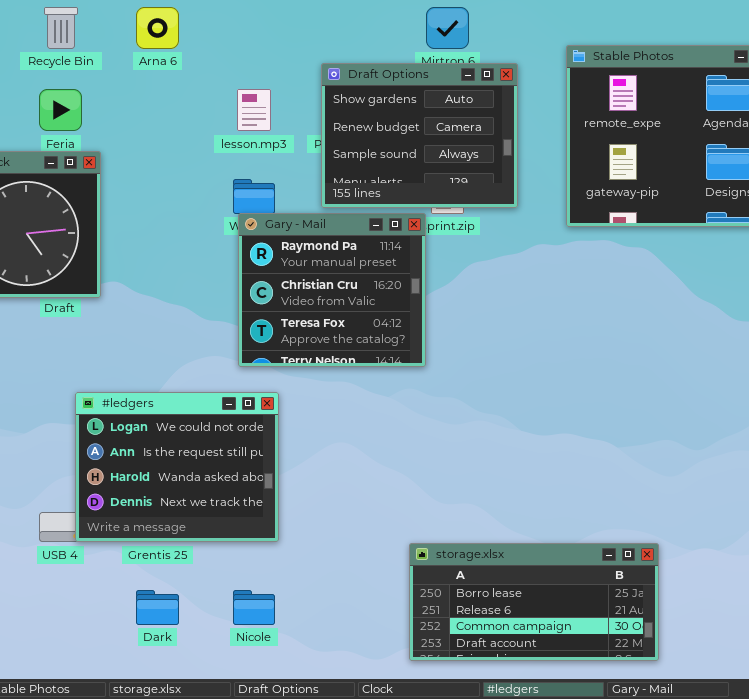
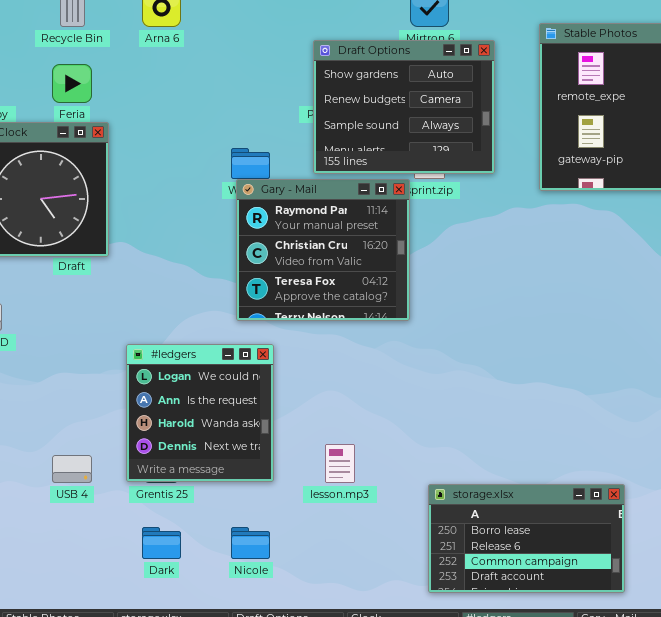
lesson.mp3: [237,89,271,131] -> [325,444,355,483], moved
#ledgers: [75,392,279,542] -> [126,344,274,482], resized
storage.xlsx: [409,543,659,661] -> [428,484,625,593], resized

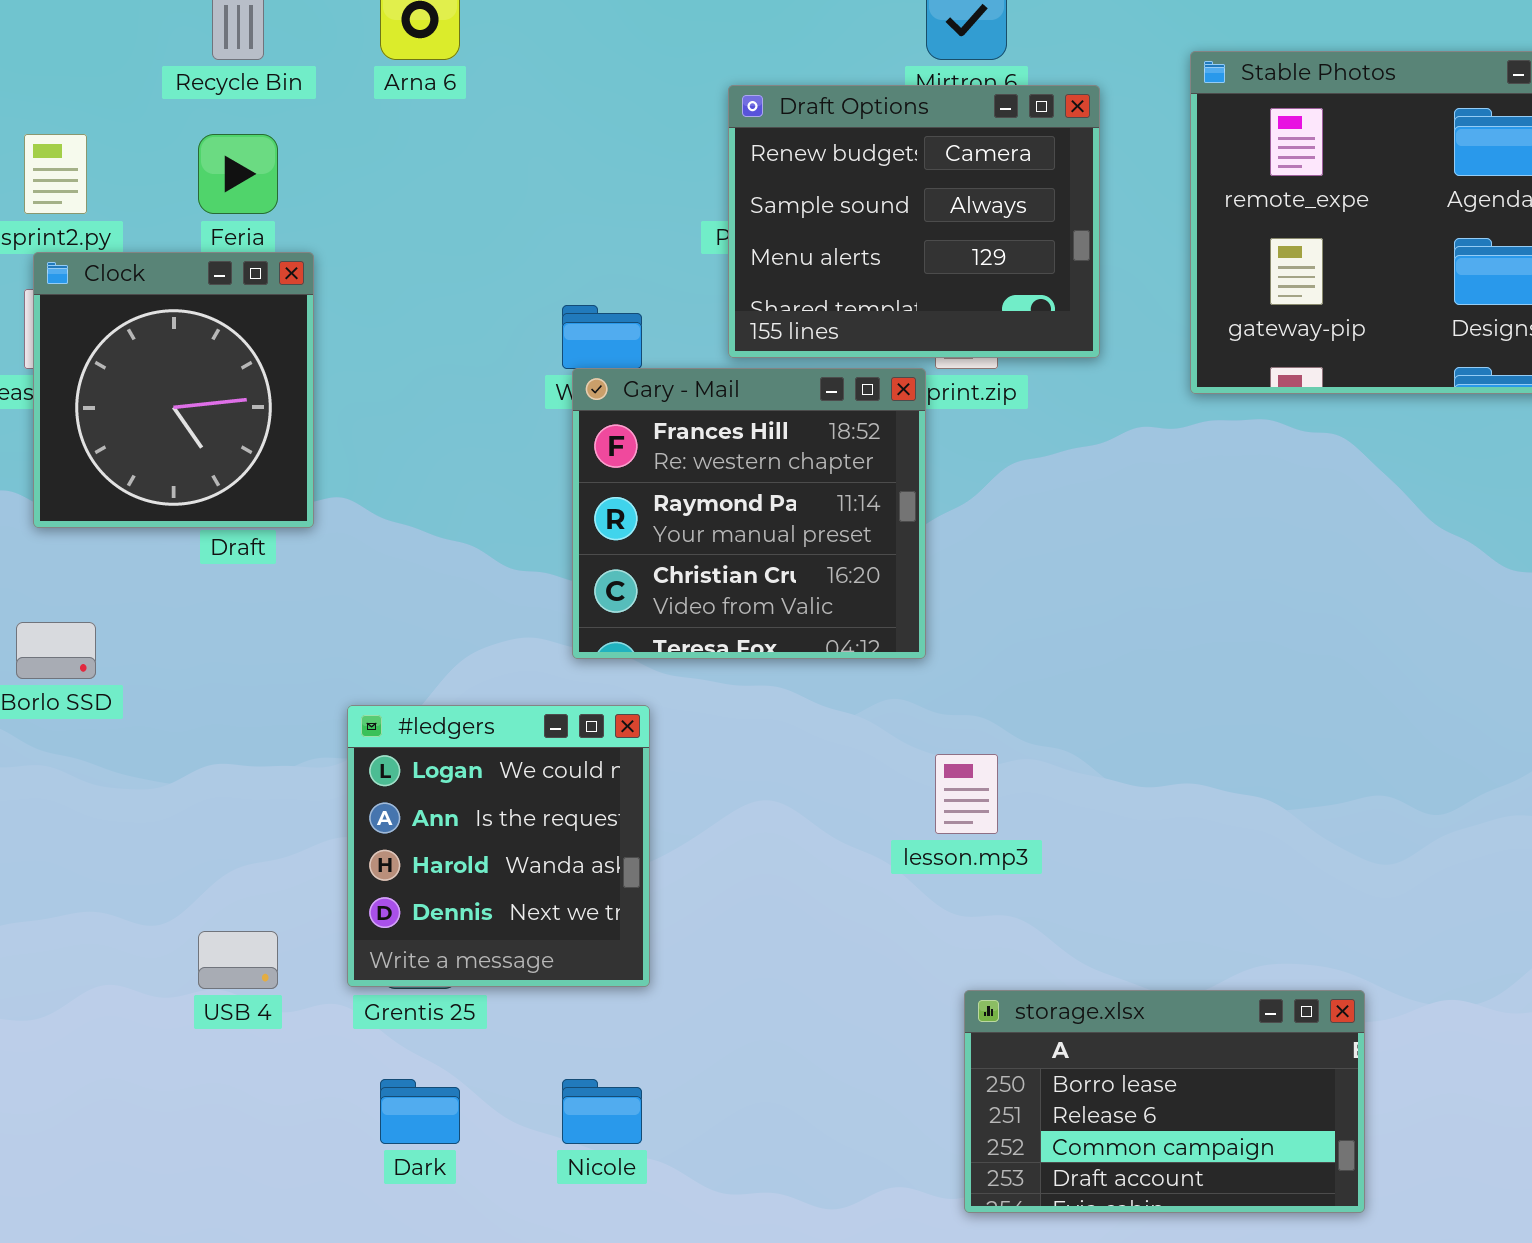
Draft Options: [313,40,495,174] -> [728,85,1100,358], scrolled down 1 row
Gary - Mail: [236,179,410,321] -> [572,368,926,659], scrolled up 1 row
lesson.mp3: [325,444,355,483] -> [935,754,998,834], moved

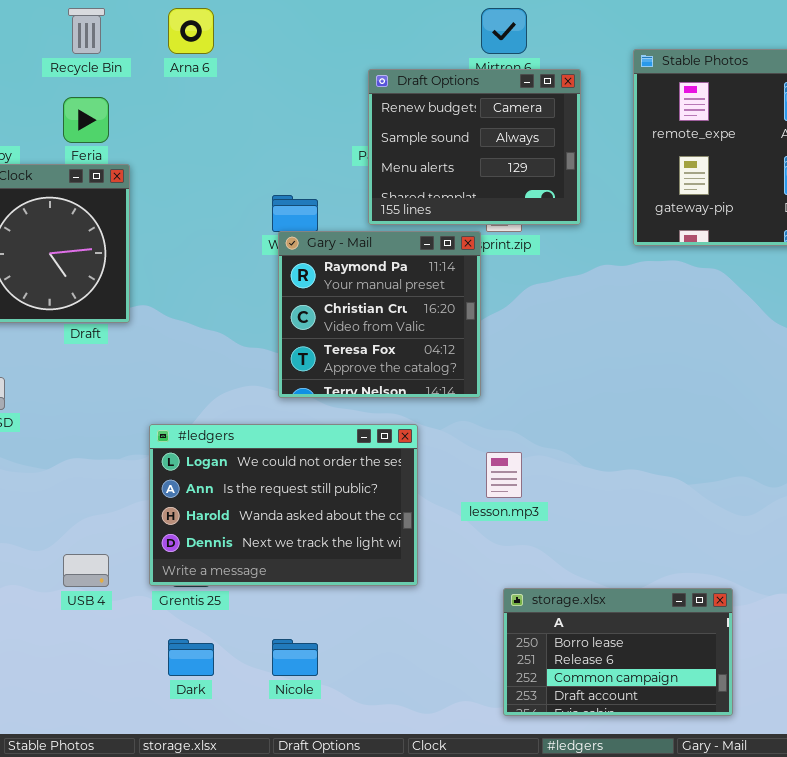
Gary - Mail: [572,368,926,659] -> [278,231,481,398], scrolled down 1 row
#ledgers: [347,705,650,987] -> [149,424,418,586], resized

